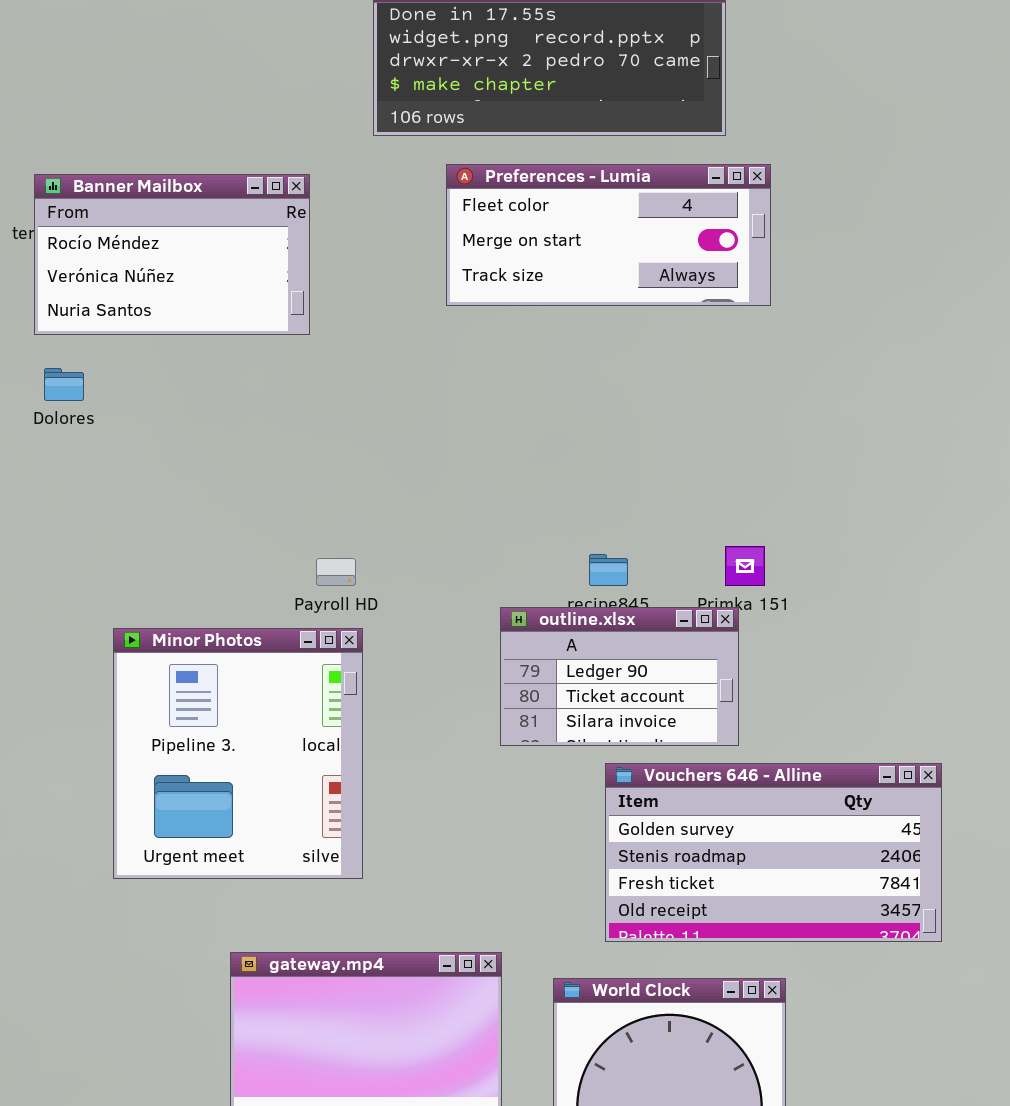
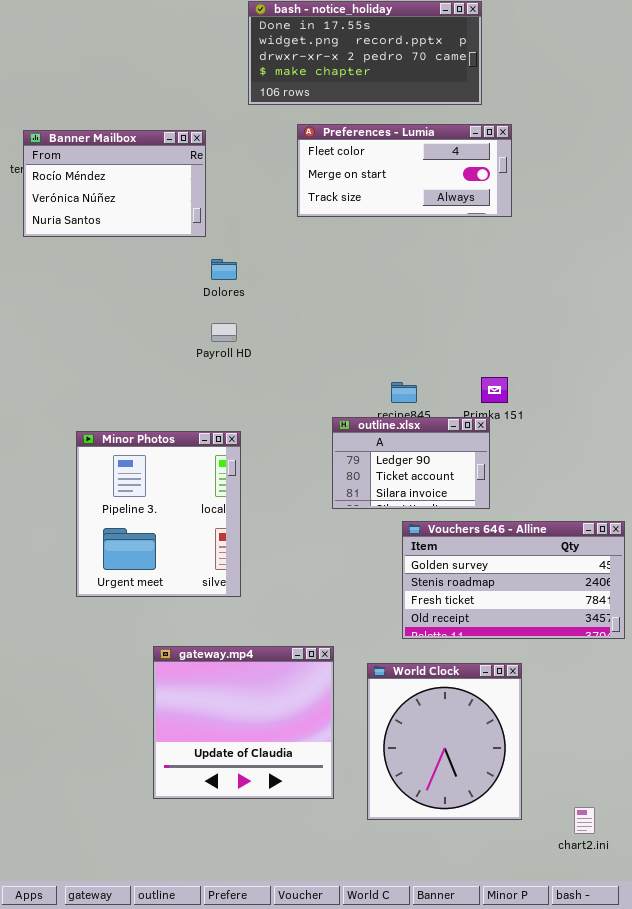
Dolores: [44,368,84,401] -> [211,259,237,280], moved
Payroll HD: [316,558,356,586] -> [211,323,237,342], moved

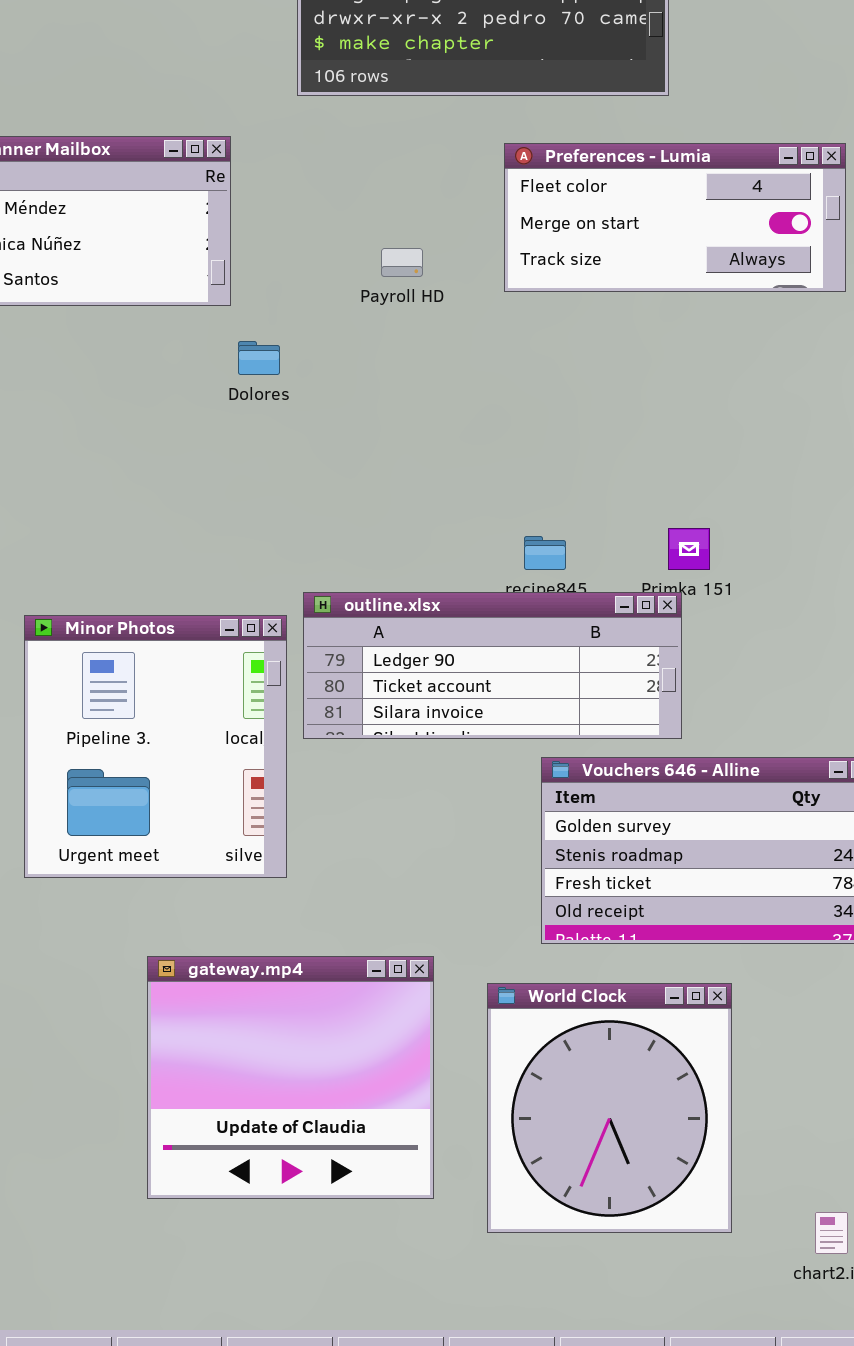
Preferences - Lumia: [297,124,512,217] -> [504,143,846,292], moved
Payroll HD: [211,323,237,342] -> [381,248,423,277], moved
outline.xlsx: [332,417,490,509] -> [303,592,682,739], resized

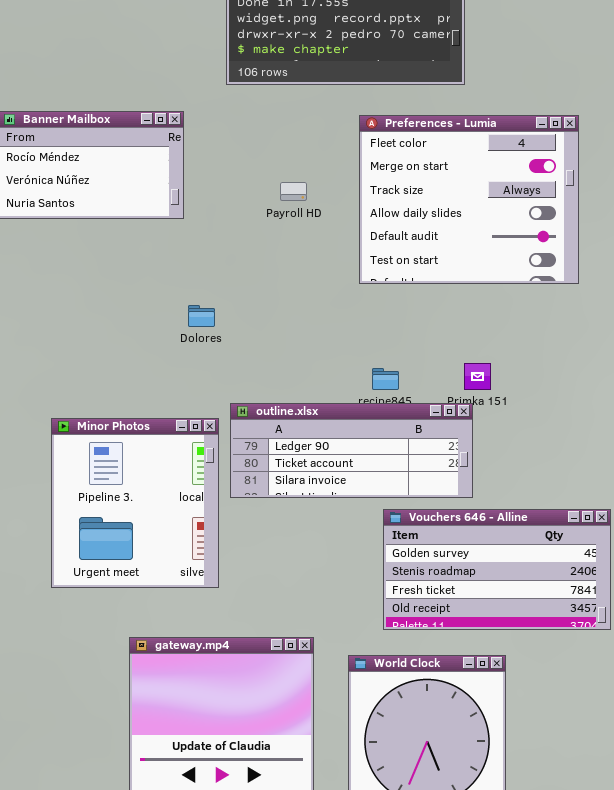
Preferences - Lumia: [504,143,846,292] -> [359,115,579,284], resized
Dolores: [238,341,280,375] -> [188,305,215,327], moved

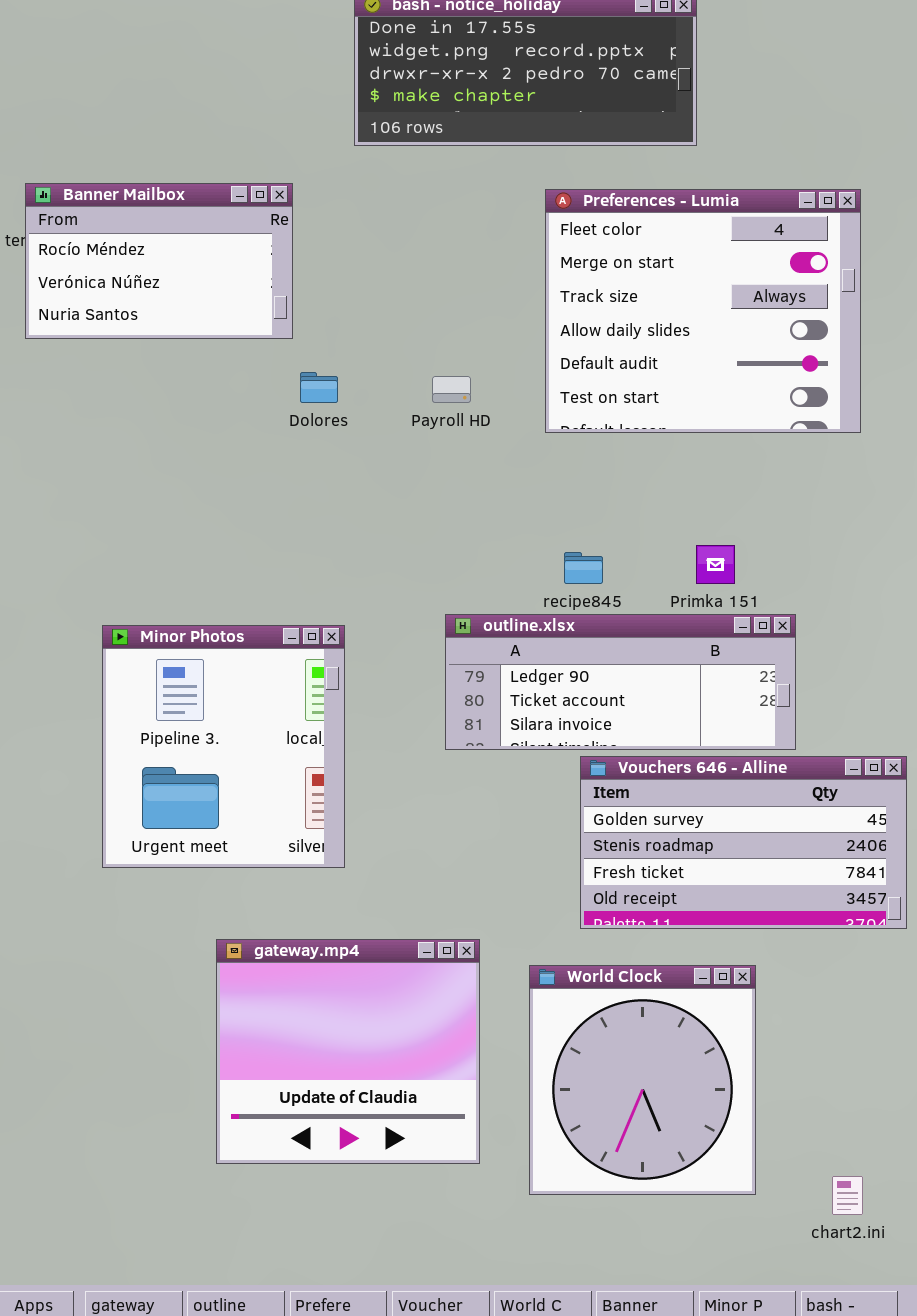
Payroll HD: [280,182,307,201] -> [432,376,471,403], moved
Dolores: [188,305,215,327] -> [300,372,338,403], moved
outline.xlsx: [230,403,473,498] -> [445,614,796,750], moved

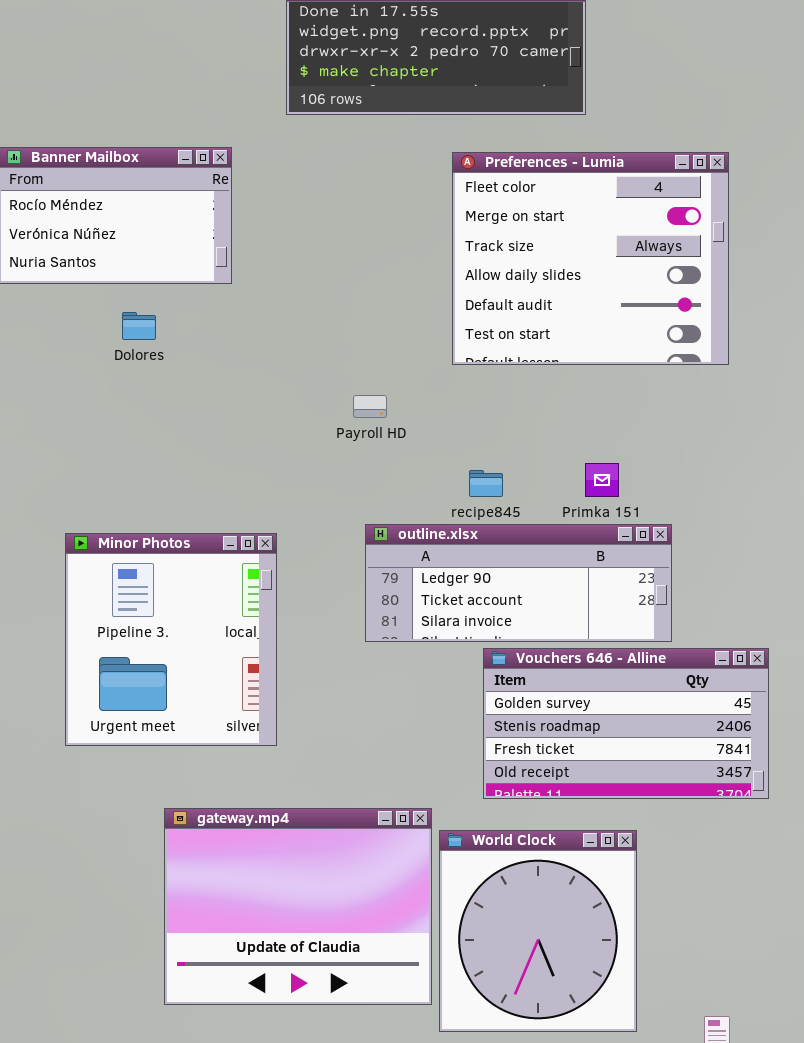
Dolores: [300,372,338,403] -> [122,312,156,340], moved
Payroll HD: [432,376,471,403] -> [353,395,387,418], moved
gateway.mp4: [216,939,480,1164] -> [164,808,432,1005], resized

